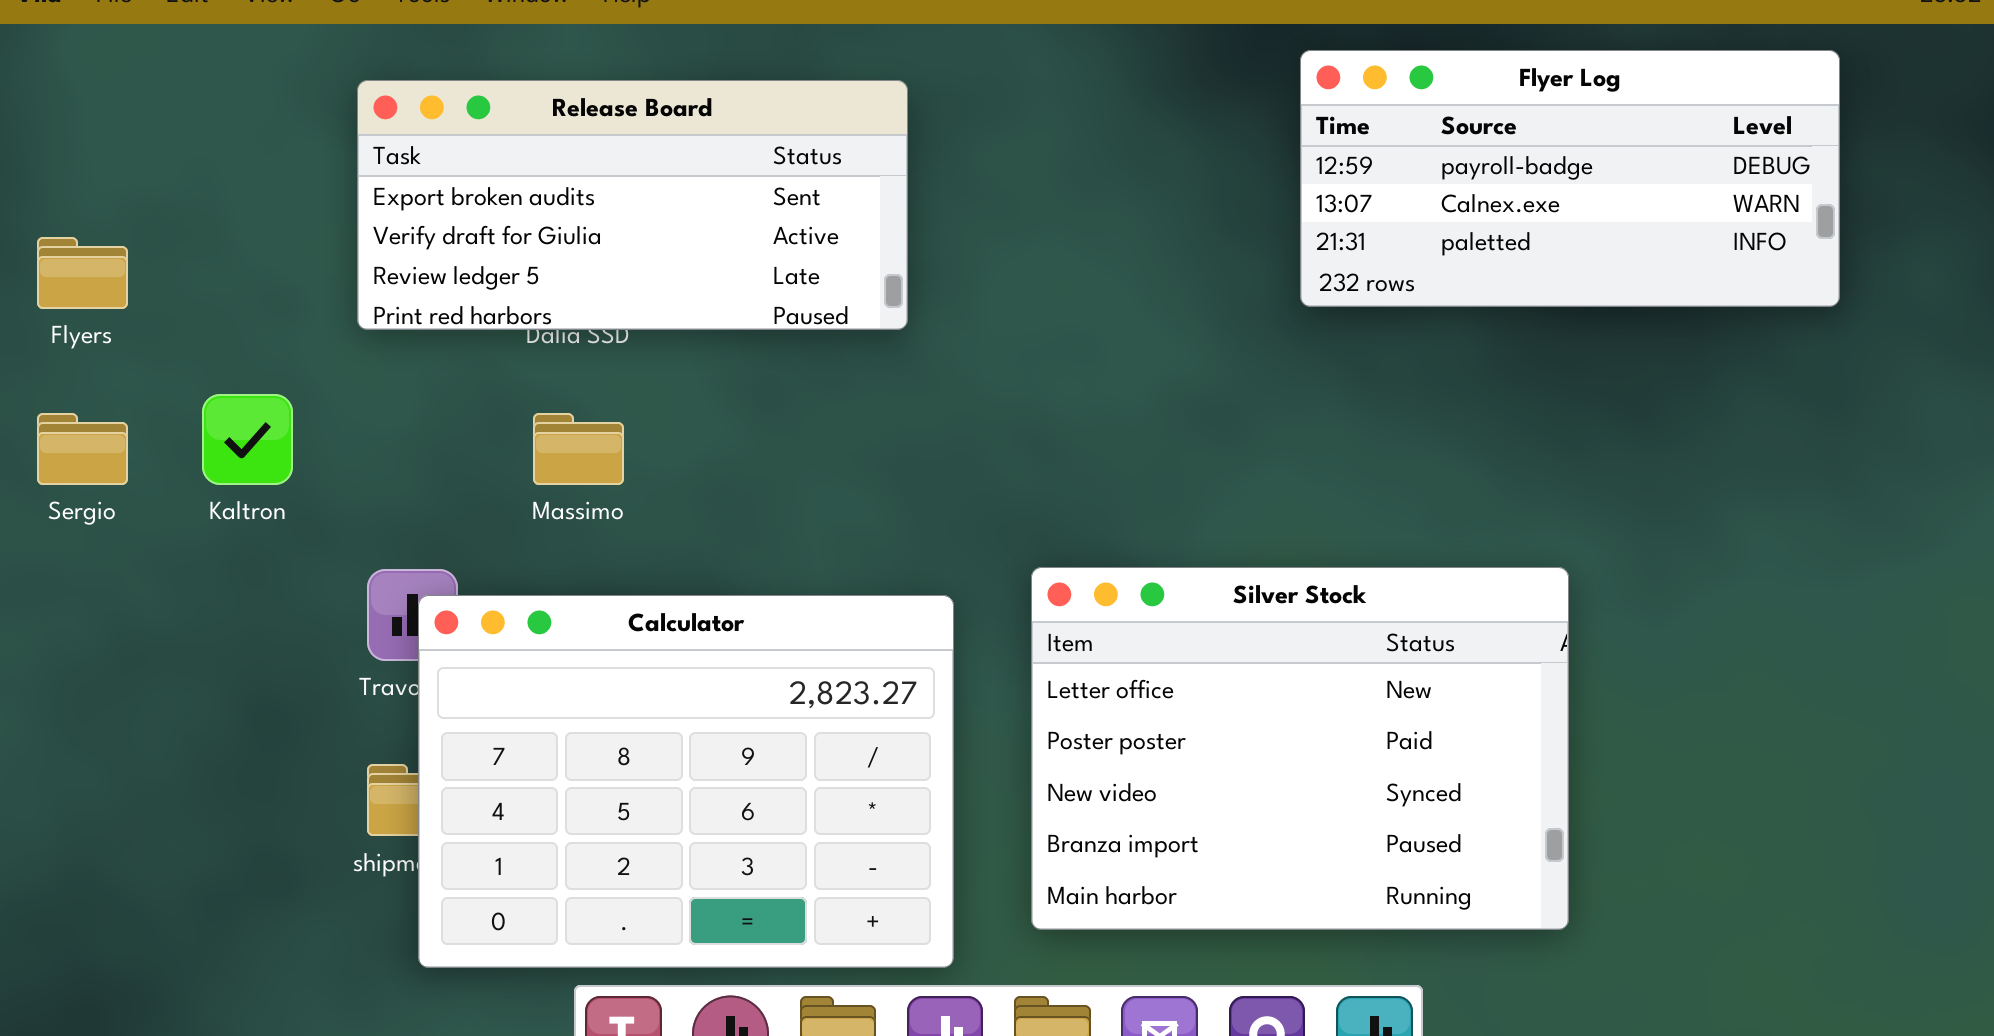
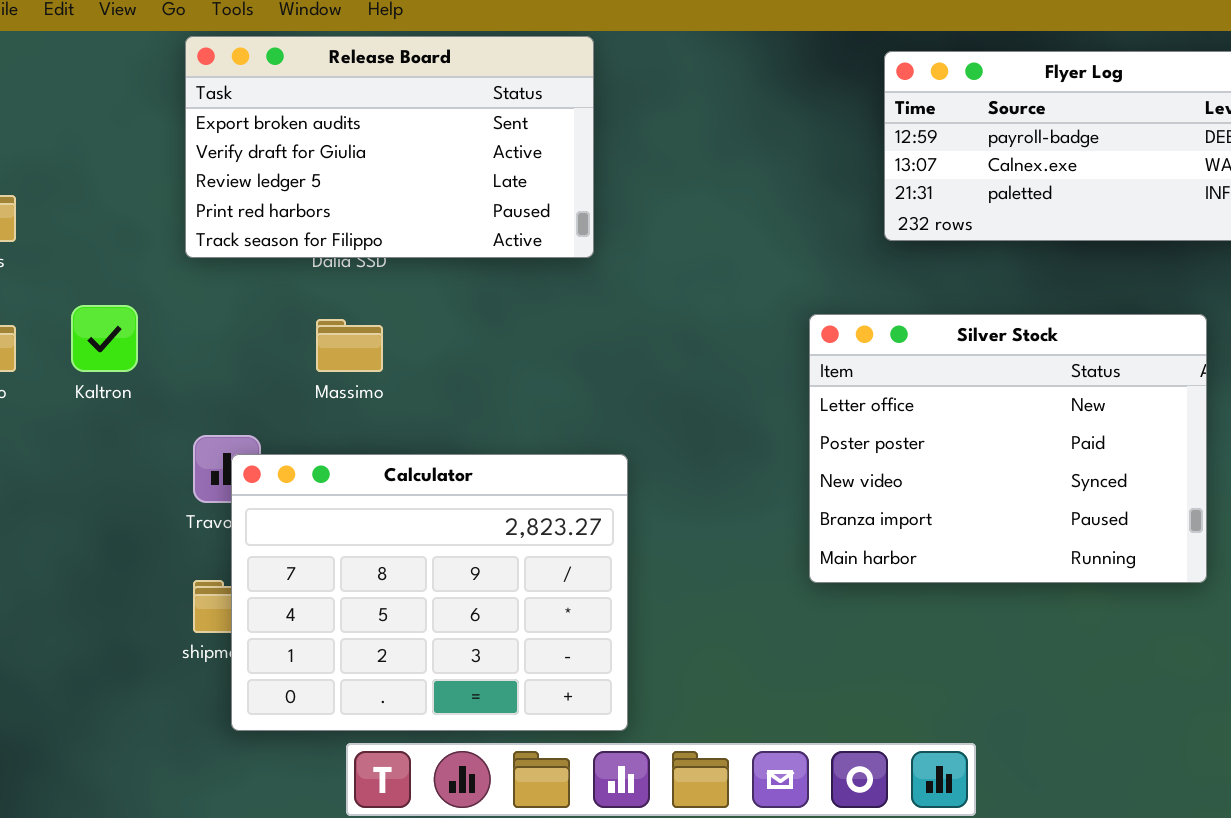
Release Board: [357,80,908,330] -> [185,36,594,258], resized
Silver Stock: [1031,567,1569,930] -> [809,314,1207,583], moved

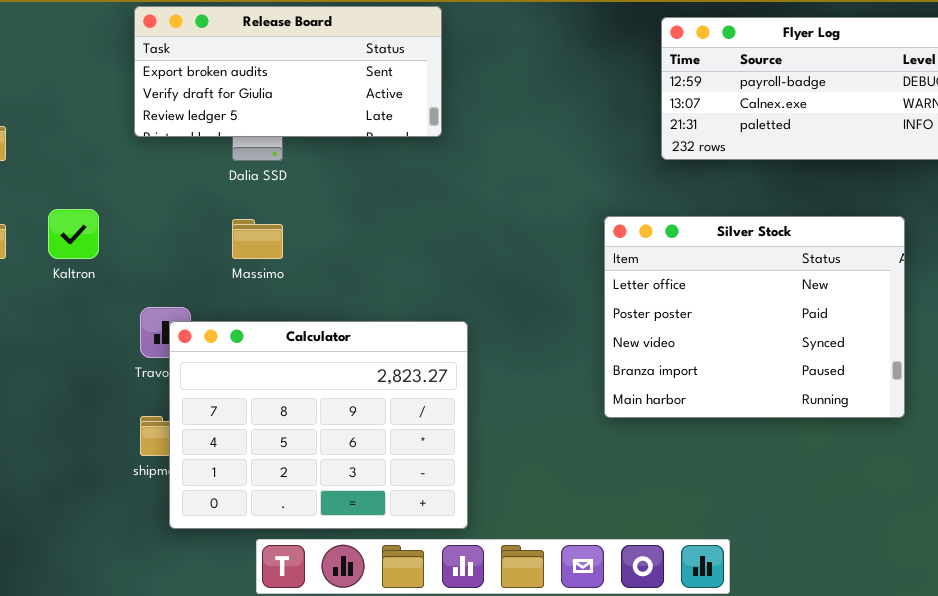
Release Board: [185,36,594,258] -> [134,6,442,137], resized

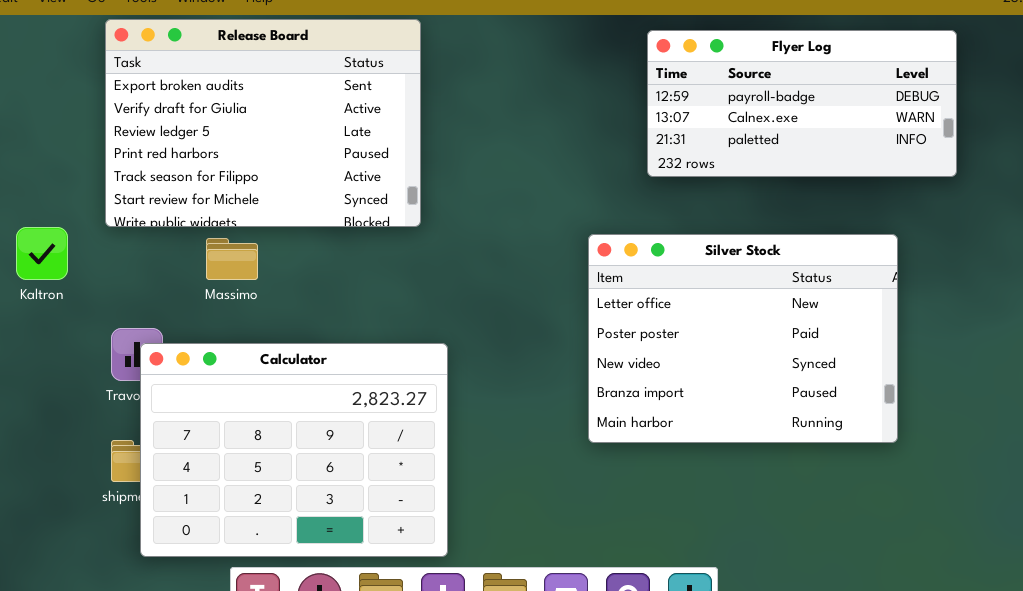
Release Board: [134,6,442,137] -> [105,19,421,227], resized

